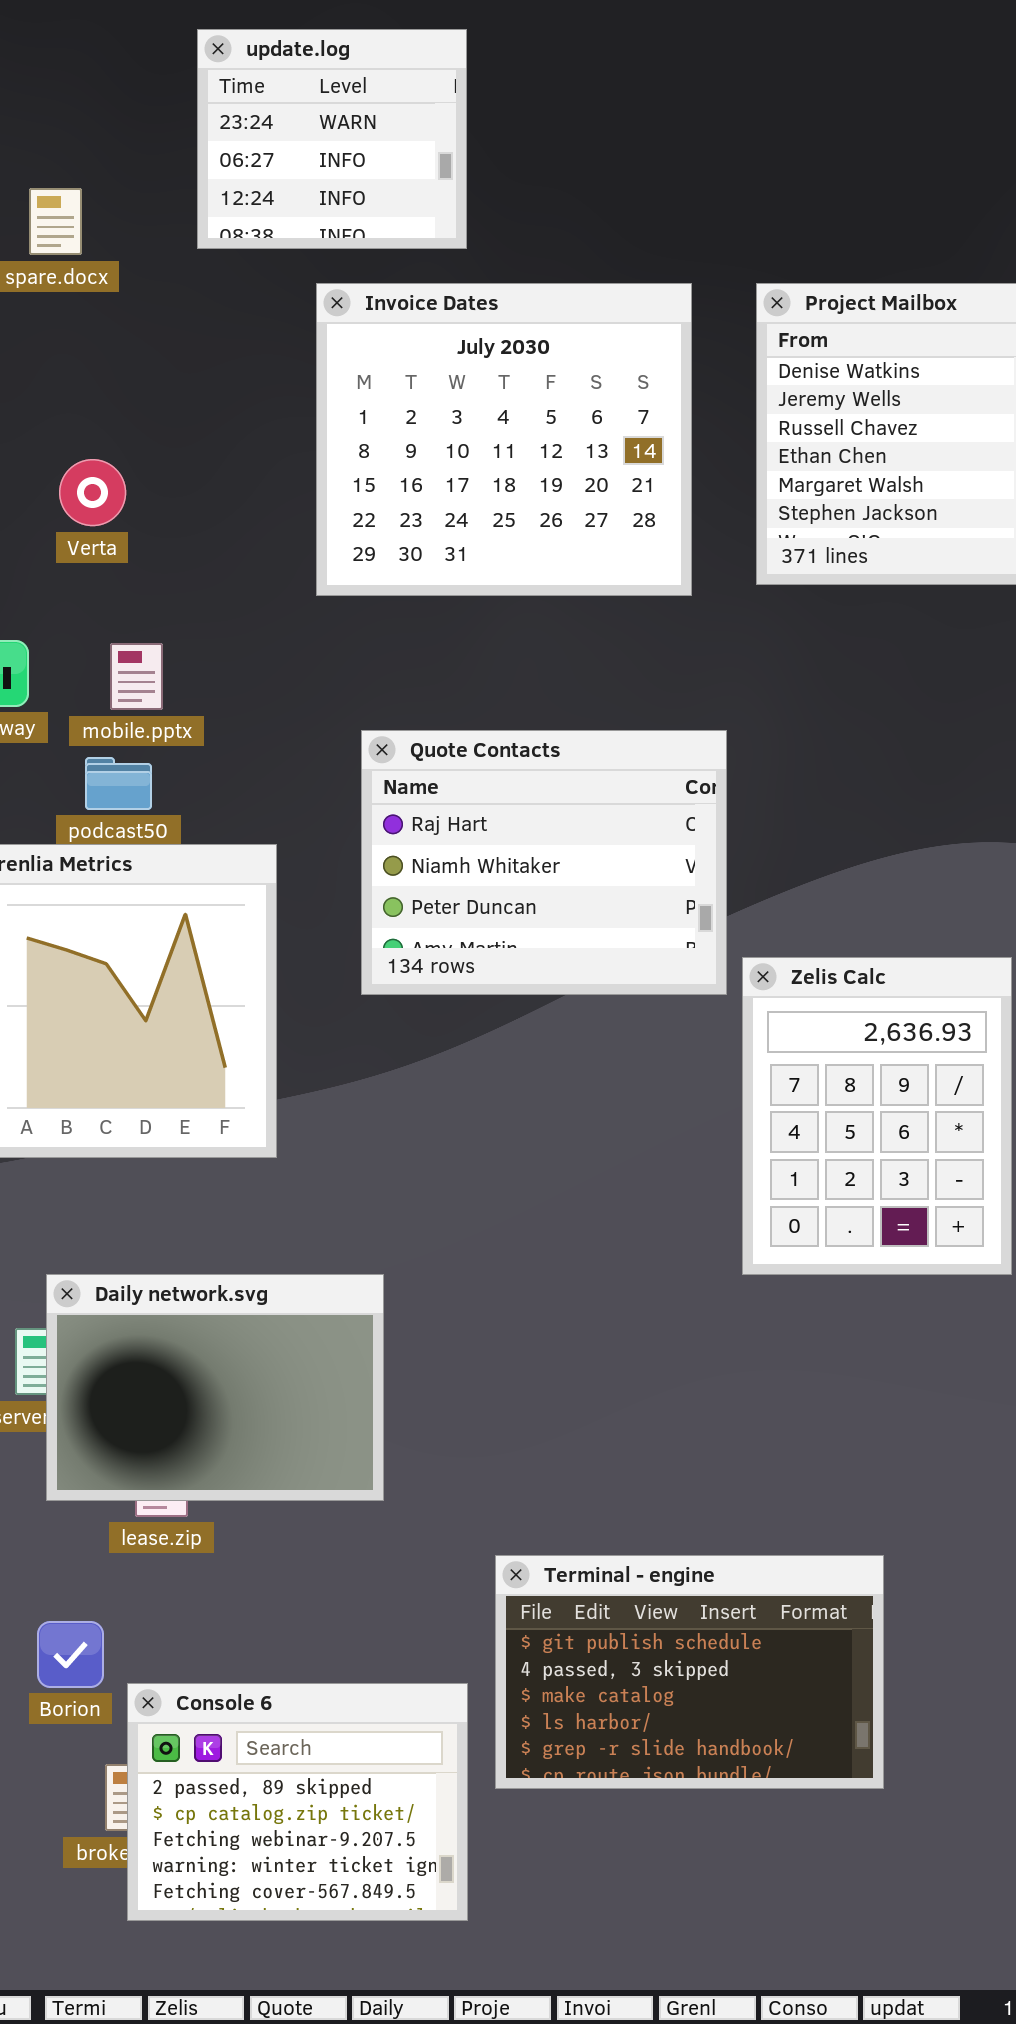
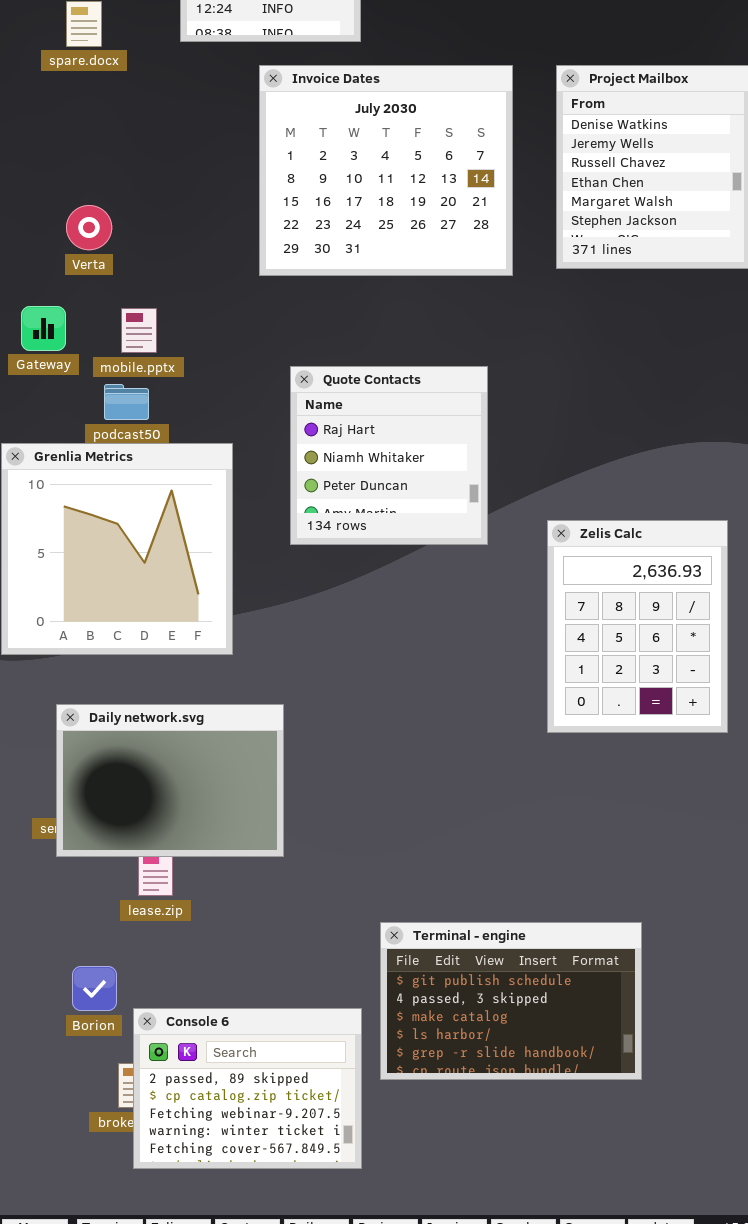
Verta: [59,459,126,526] -> [66,205,112,250], moved
Quote Contacts: [361,730,727,995] -> [290,366,488,545], resized
Daily network.svg: [46,1274,384,1501] -> [56,704,284,857], moved

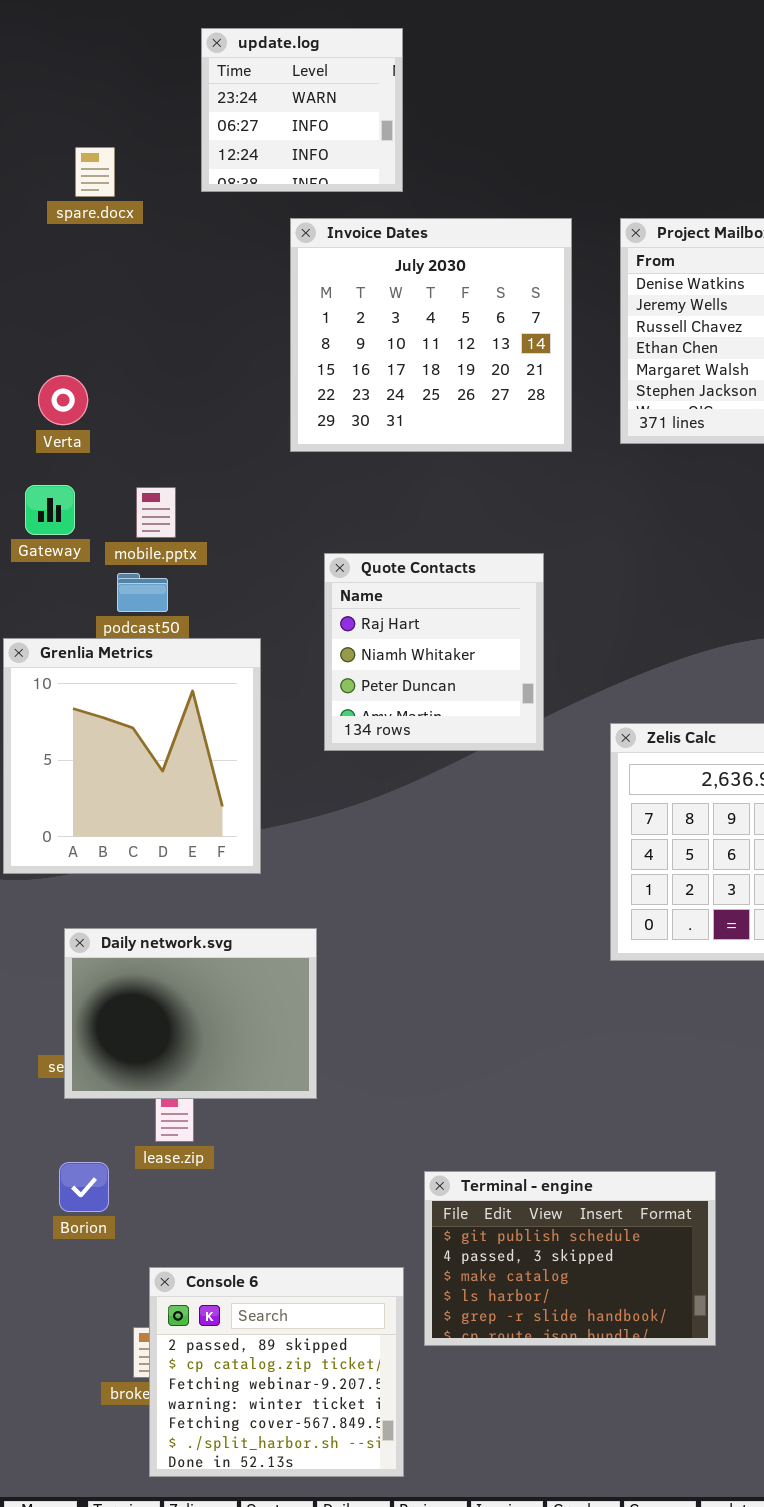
Verta: [66,205,112,250] -> [38,375,88,425], moved
Borion: [72,966,117,1011] -> [59,1162,109,1212], moved
Console 6: [133,1008,362,1169] -> [149,1267,404,1477], resized

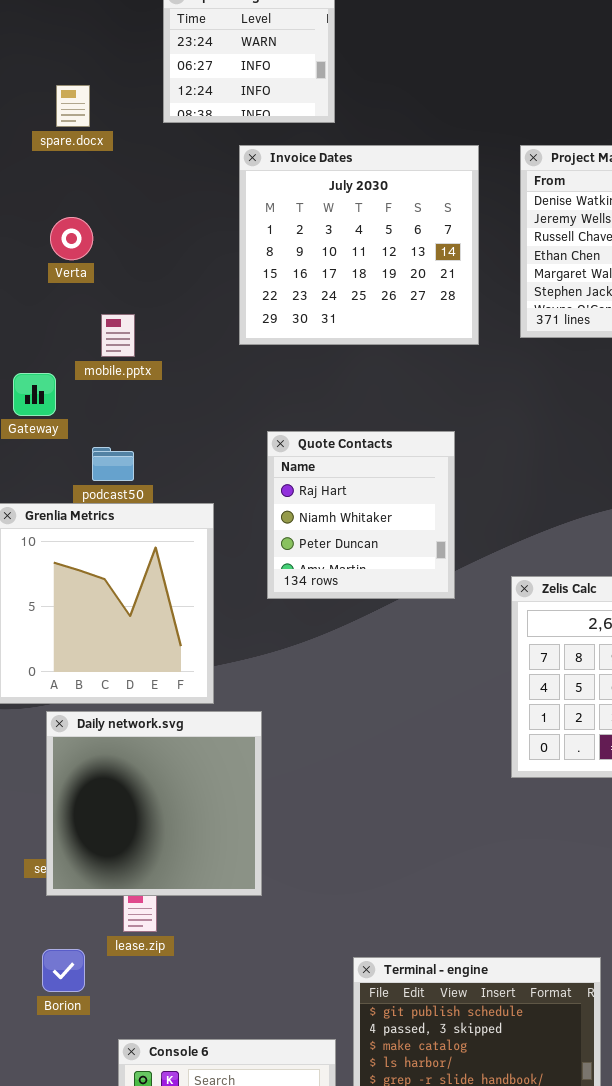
Verta: [38,375,88,425] -> [50,217,93,260], moved
mobile.pptx: [136,487,176,538] -> [101,314,135,357], moved
Daily network.svg: [64,928,317,1099] -> [46,711,262,896], resized

